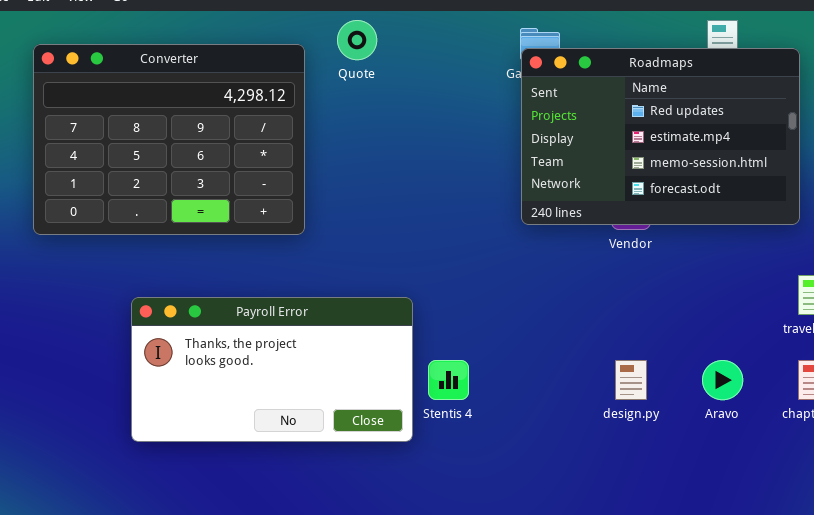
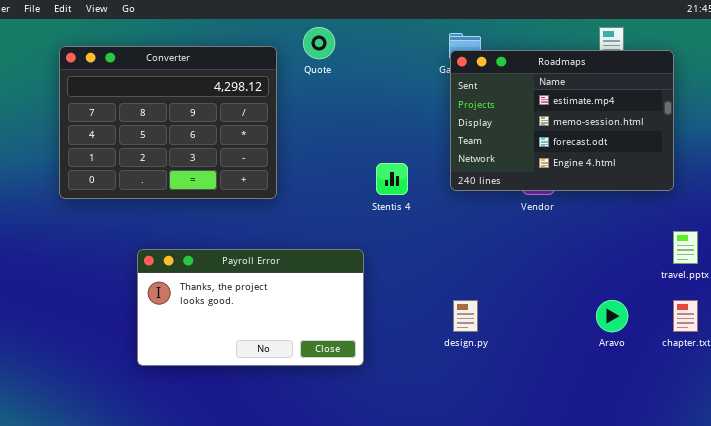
Roadmaps: [521,48,800,225] -> [450,50,674,191], scrolled down 1 row
Stentis 4: [428,360,469,400] -> [376,163,408,195], moved
design.py: [615,360,647,400] -> [453,300,478,332], moved

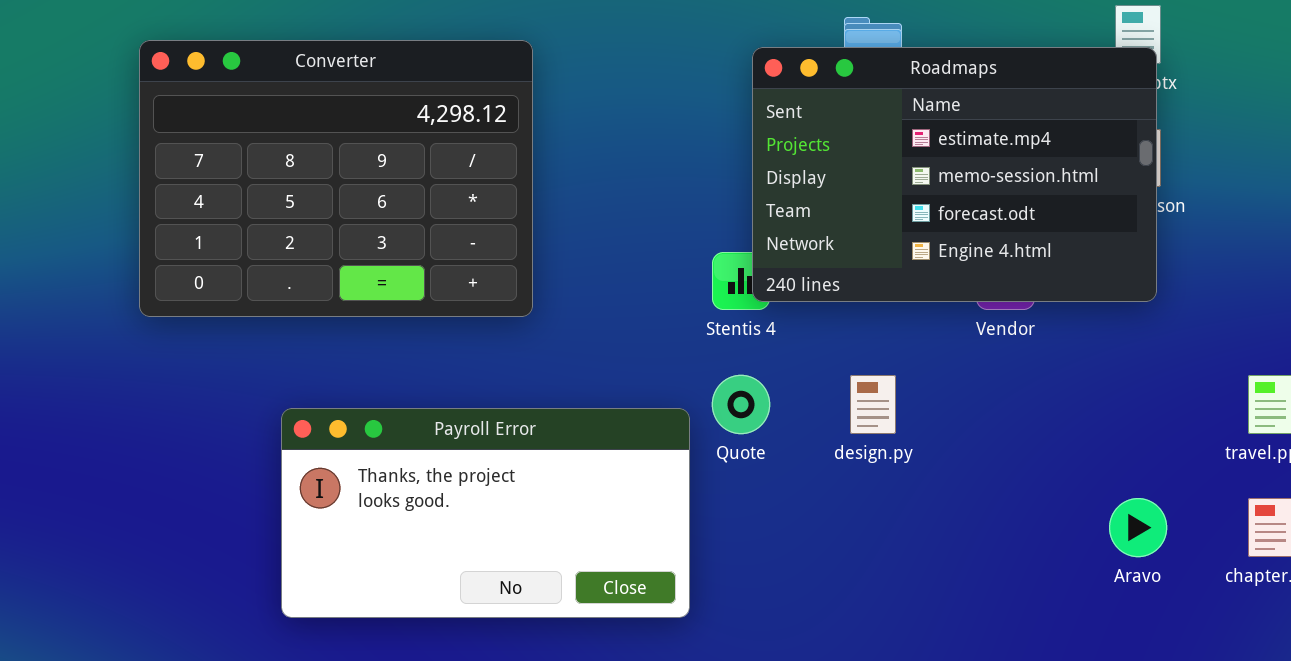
Quote: [303,27,335,59] -> [712,375,770,434], moved
Roadmaps: [450,50,674,191] -> [752,47,1157,302], moved
design.py: [453,300,478,332] -> [850,375,896,434], moved

